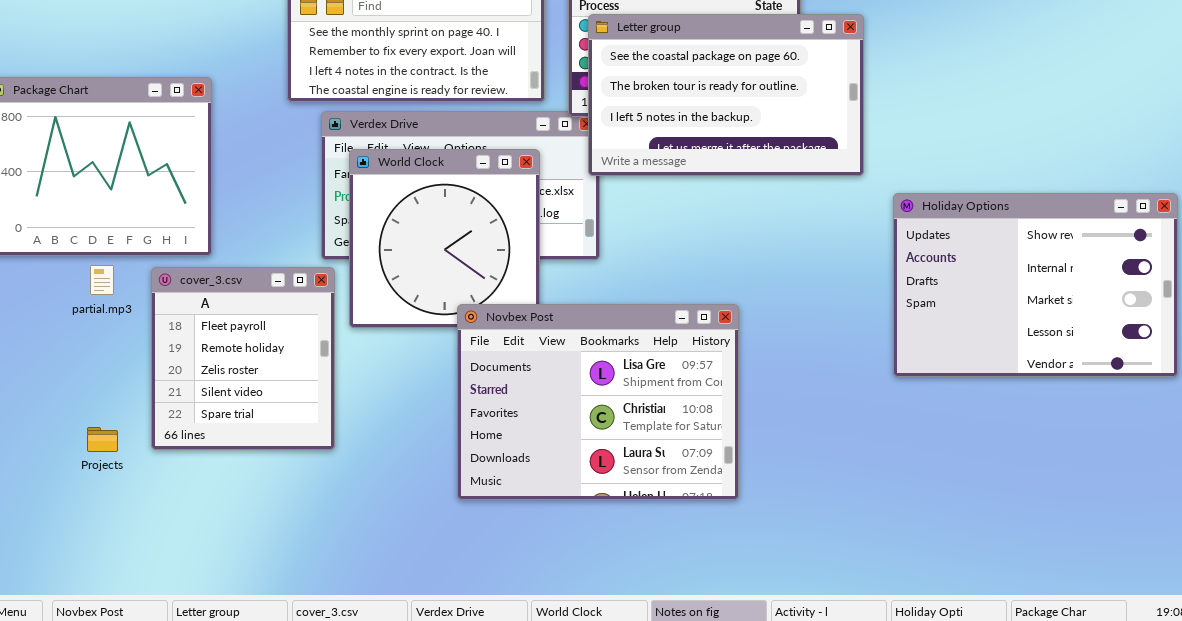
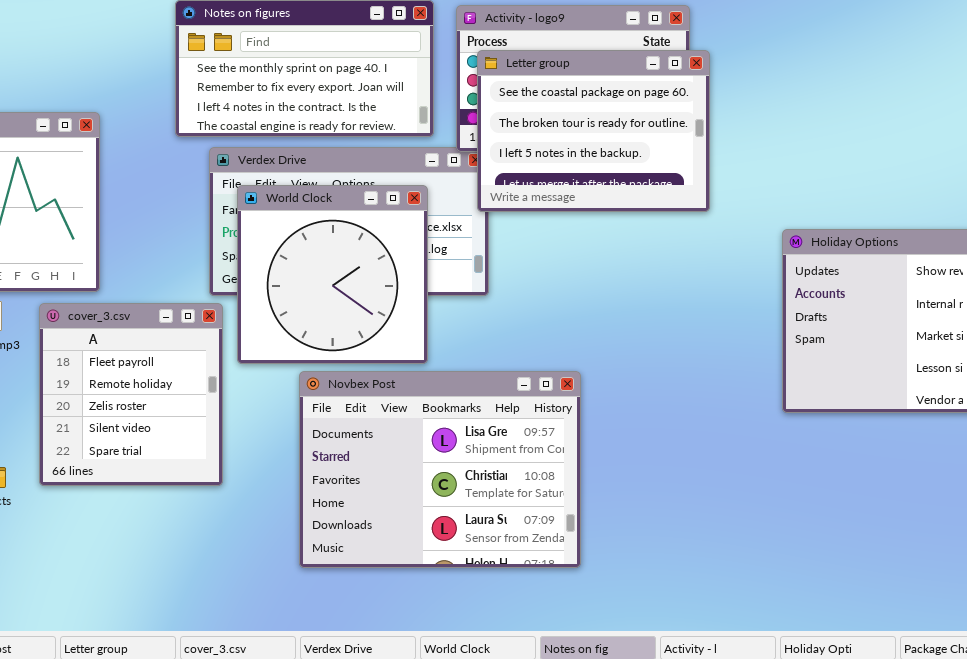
Letter group: [588,14,864,176] -> [477,50,710,212], resized
Novbex Post: [457,304,739,500] -> [299,371,581,568], moved

